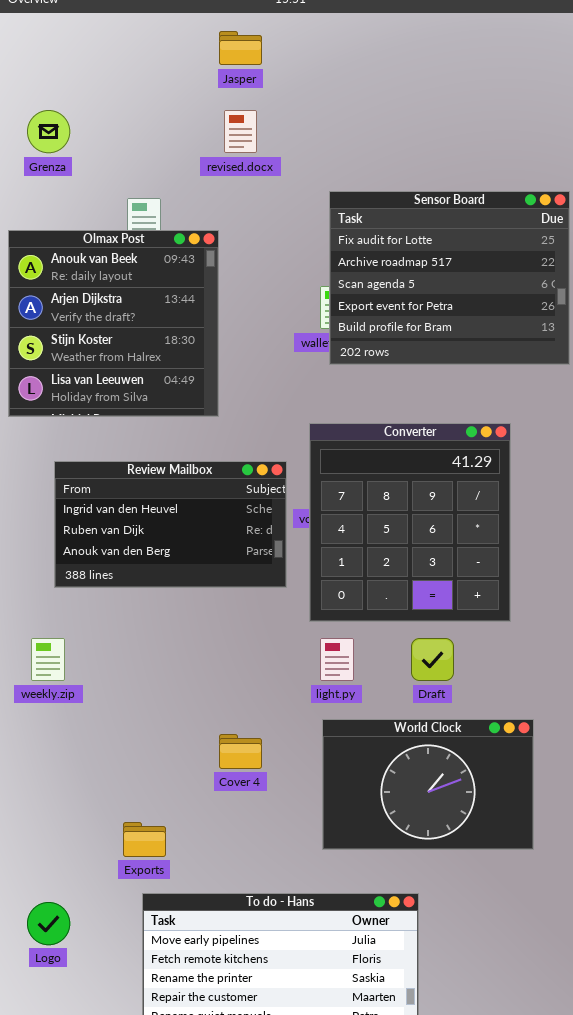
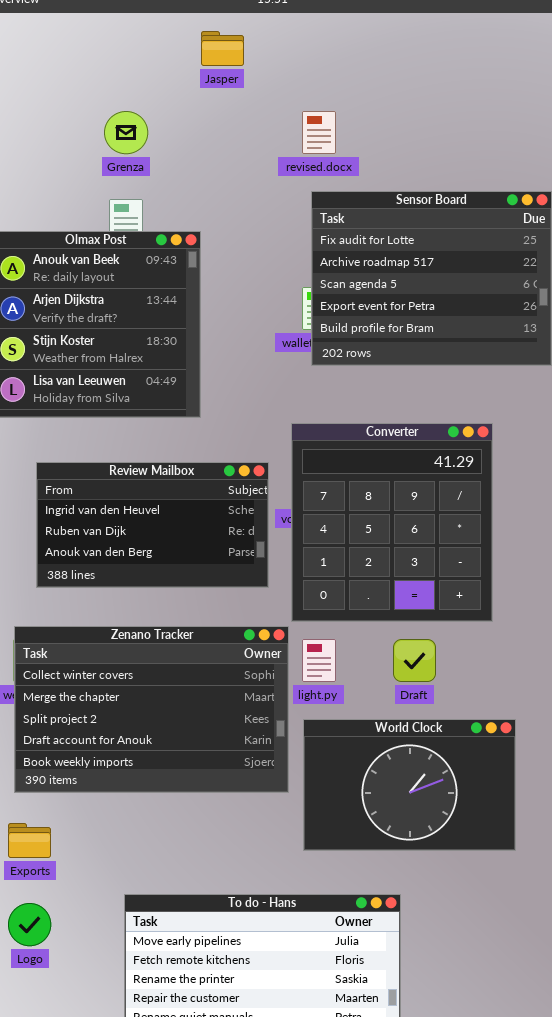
Grenza: [27,110,70,153] -> [104,111,148,154], moved
revised.docx: [224,110,257,153] -> [302,111,336,154], moved
Zenano Tracker: none -> [14,626,289,793], opened
Exports: [123,822,166,857] -> [8,823,51,858], moved

